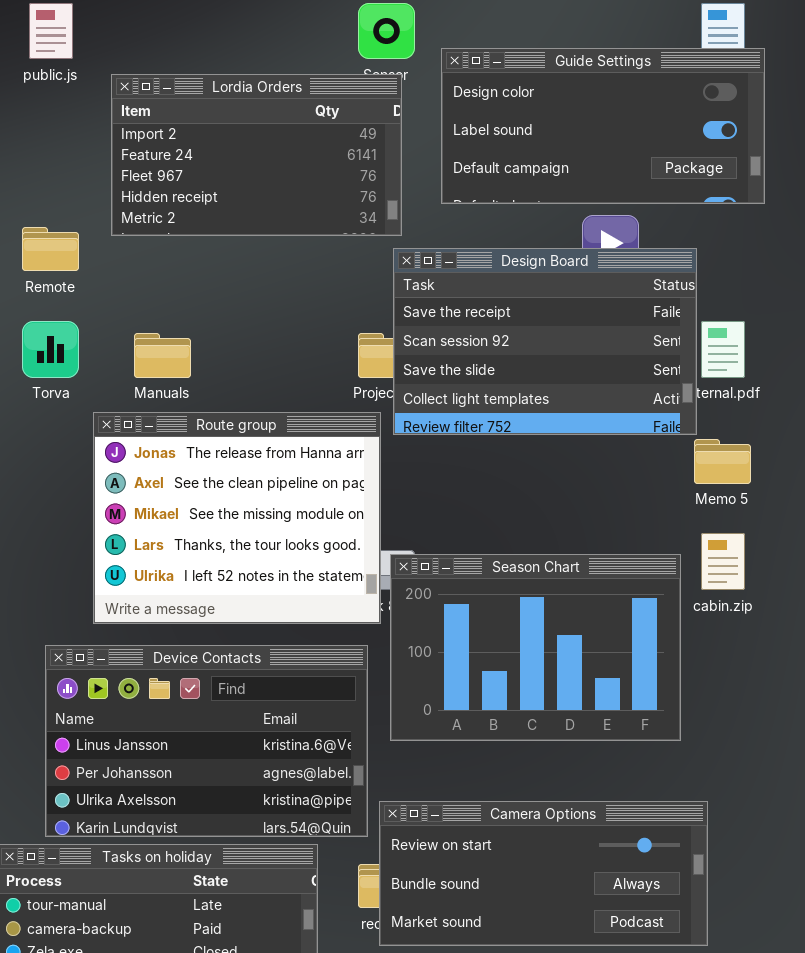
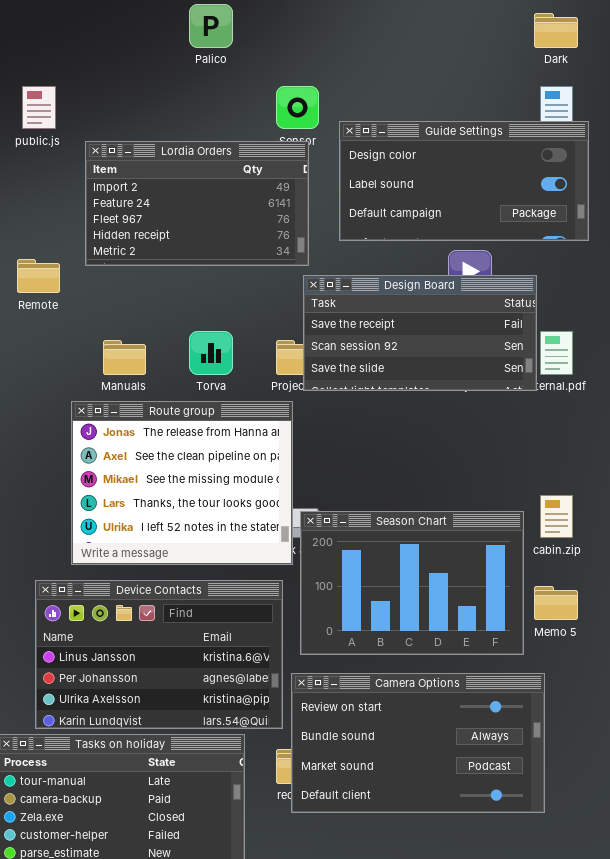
Design Board: [393,248,697,435] -> [303,275,537,391], resized
Torva: [22,321,79,378] -> [189,331,233,375], moved
Memo 5: [694,439,751,484] -> [534,586,578,620], moved
Camera Options: [379,801,708,946] -> [291,673,545,813], resized

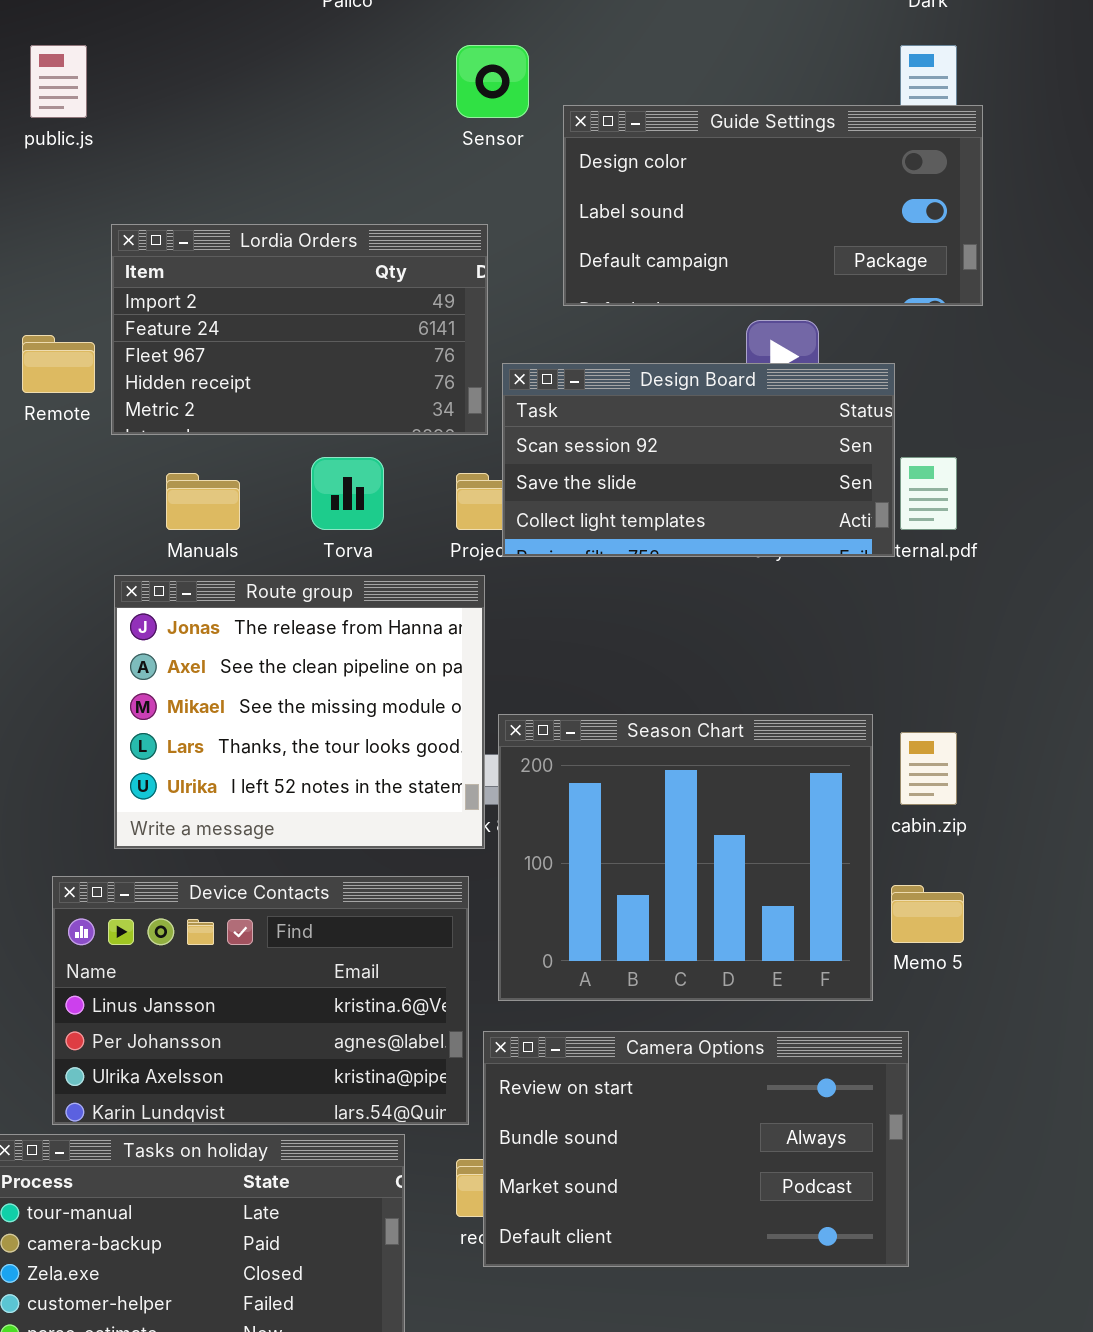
Lordia Orders: [85,141,309,266] -> [111,224,488,435], moved
Design Board: [303,275,537,391] -> [502,363,895,557], scrolled down 1 row
Season Chart: [300,511,524,655] -> [498,714,873,1001], resized

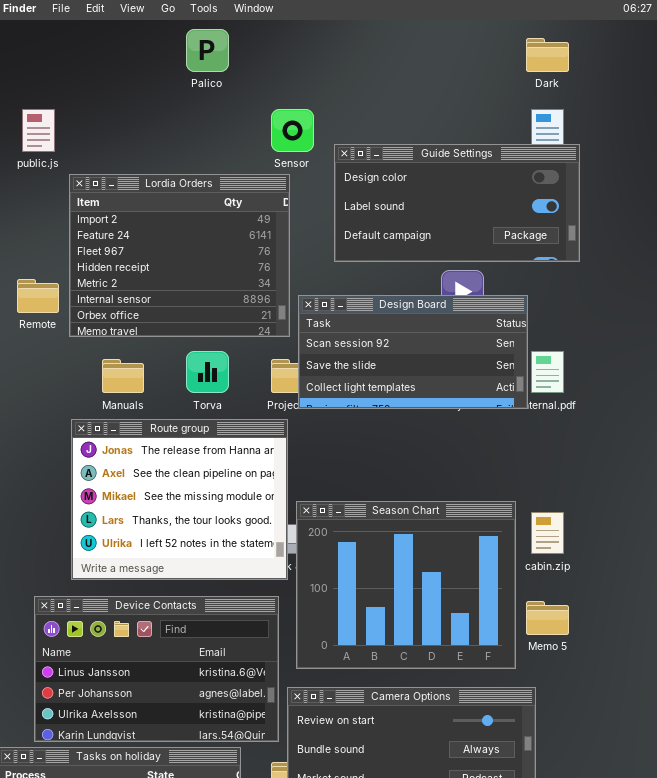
Lordia Orders: [111,224,488,435] -> [69,174,290,337], resized

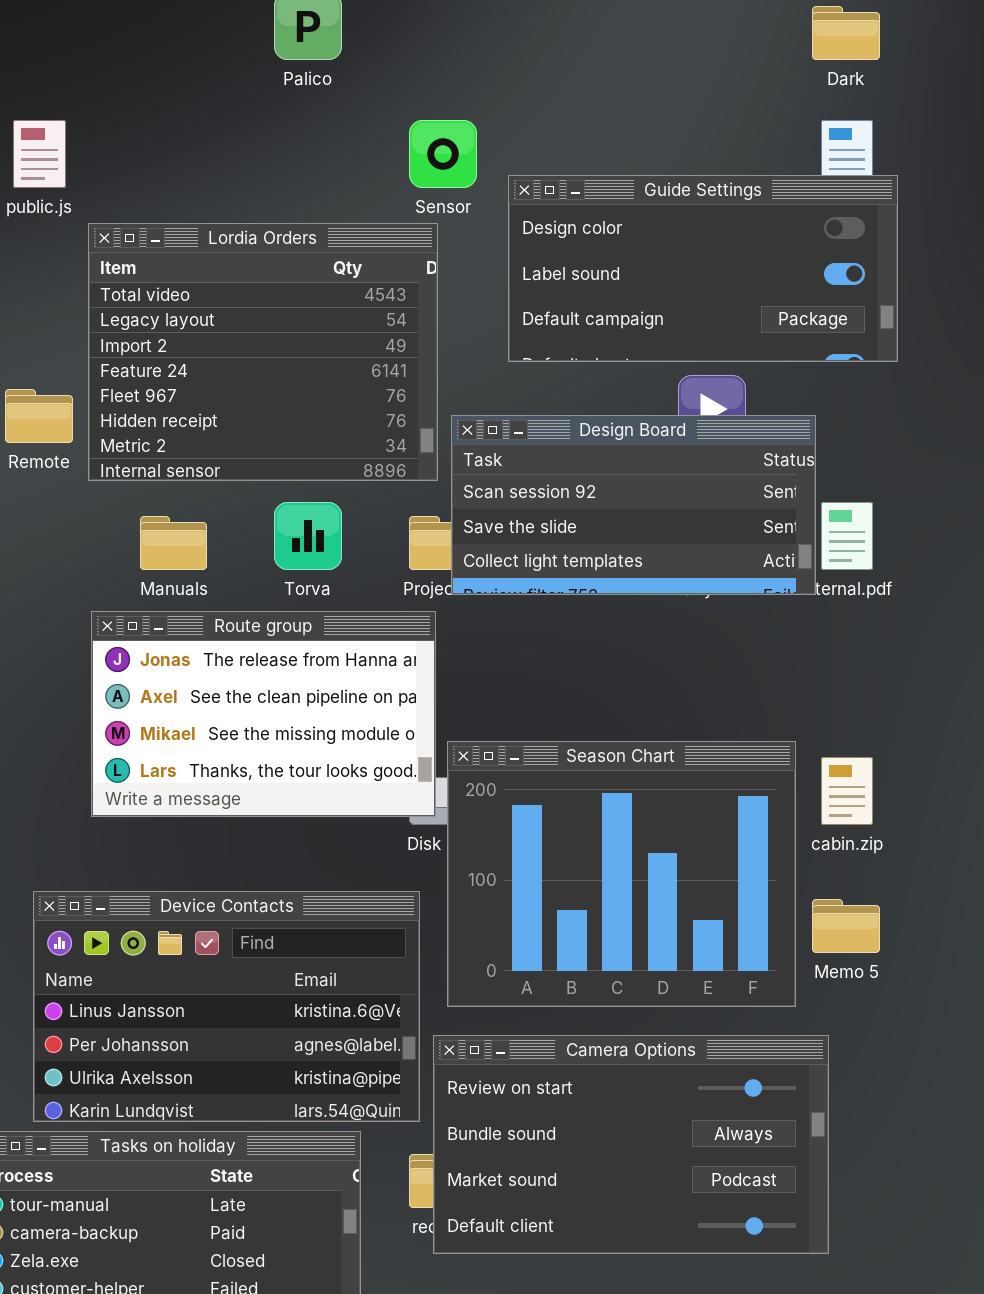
Lordia Orders: [69,174,290,337] -> [88,223,438,481], scrolled up 2 rows
Route group: [71,419,288,580] -> [91,611,436,817], resized

